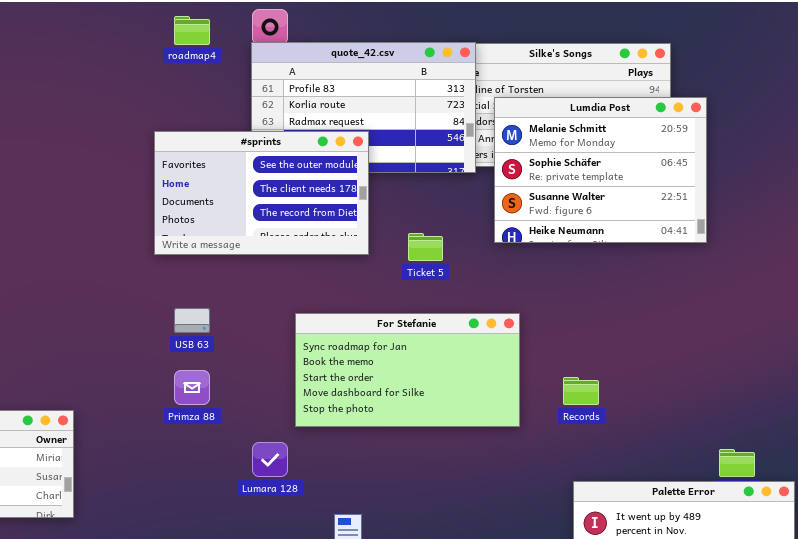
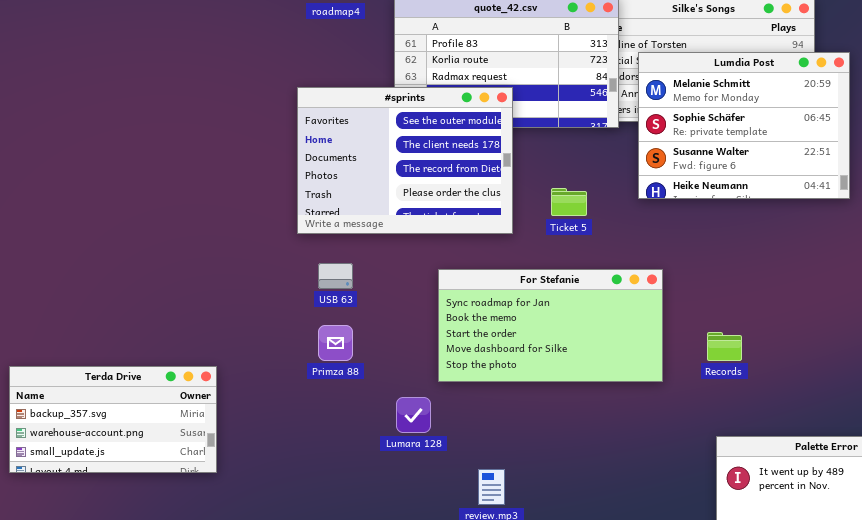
#sprints: [154,131,369,255] -> [297,87,513,234], resized

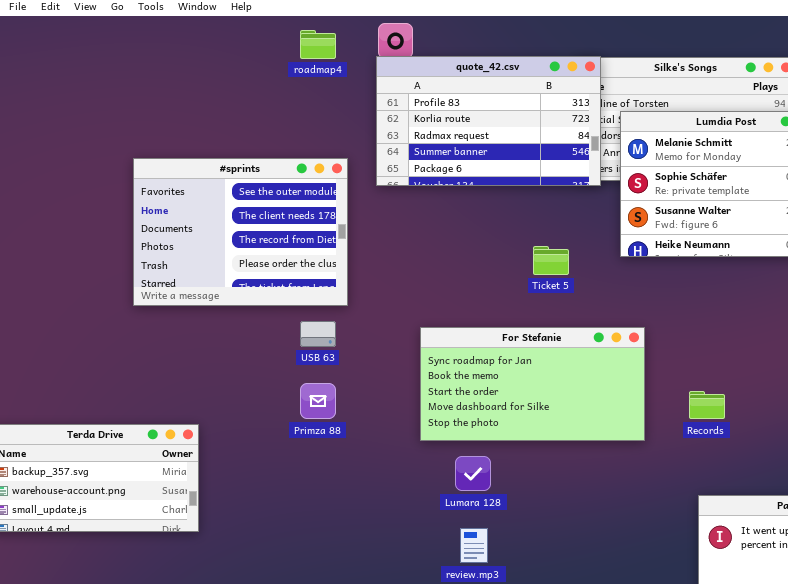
#sprints: [297,87,513,234] -> [133,158,348,306], moved
Lumara 128: [396,397,431,433] -> [455,456,491,491], moved

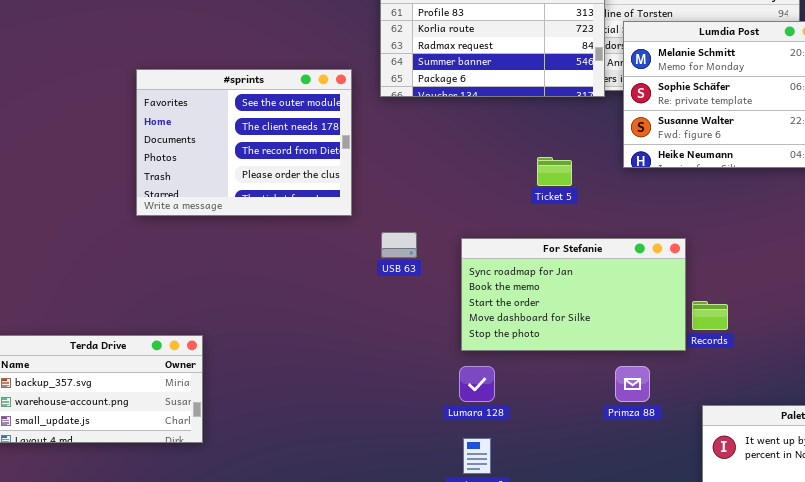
USB 63: [300,321,336,347] -> [381,232,417,258], moved
For Stefanie: [420,327,645,441] -> [461,238,686,351], moved
Primza 88: [300,383,336,419] -> [615,366,650,402], moved

